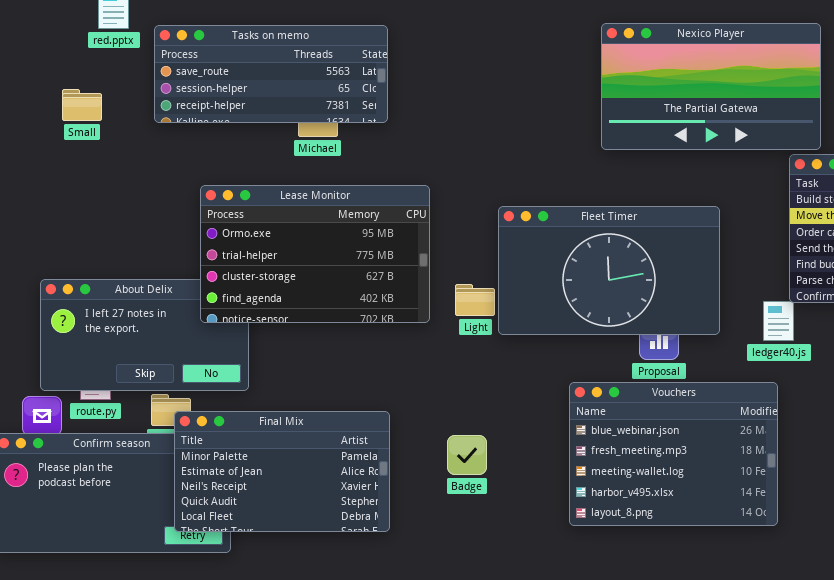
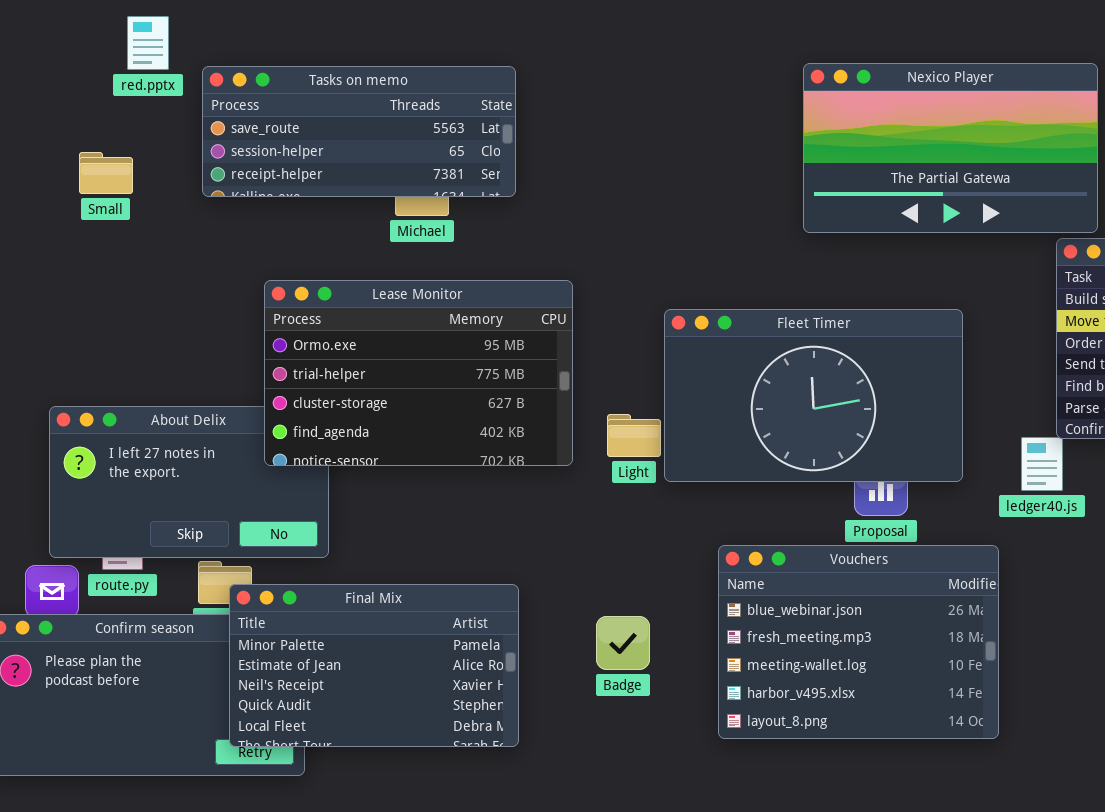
Vouchers: [569,382,778,526] -> [718,545,999,739], moved

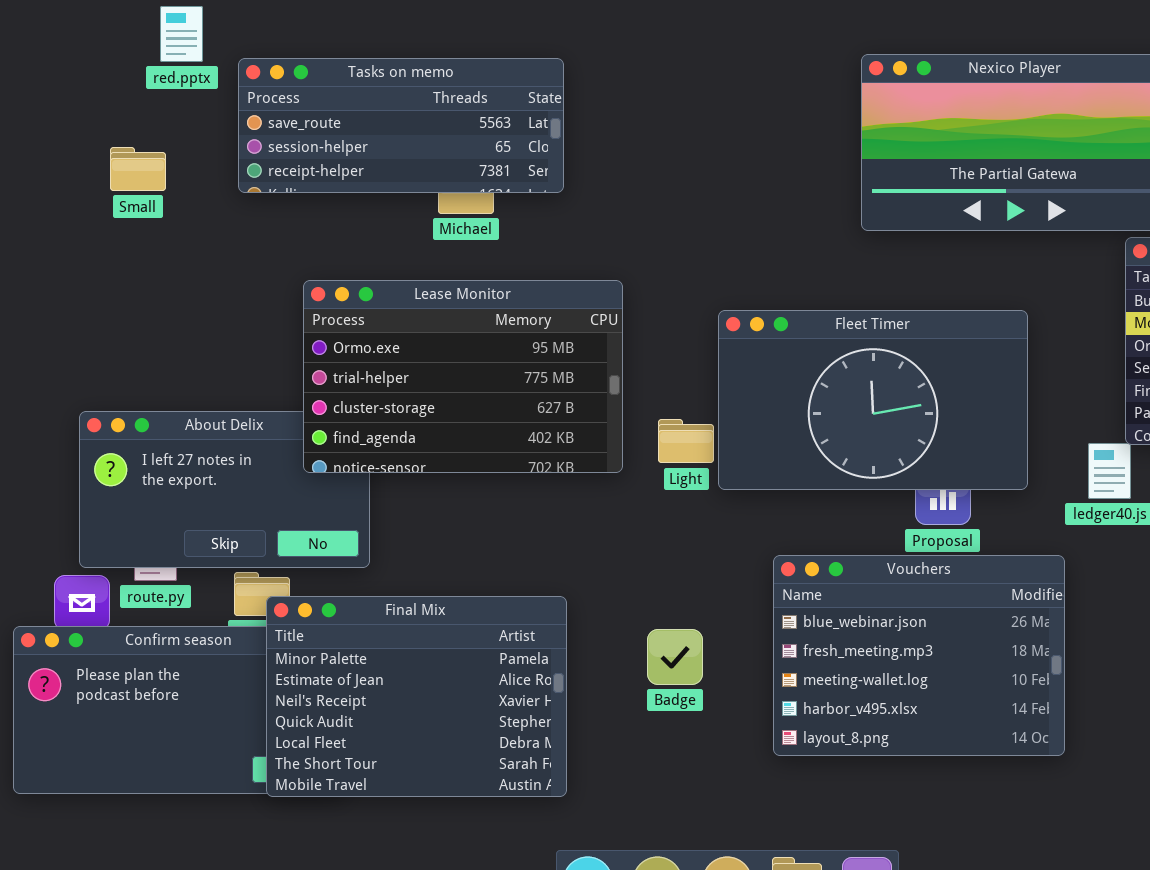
Final Mix: [229,584,519,747] -> [266,596,567,797], resized

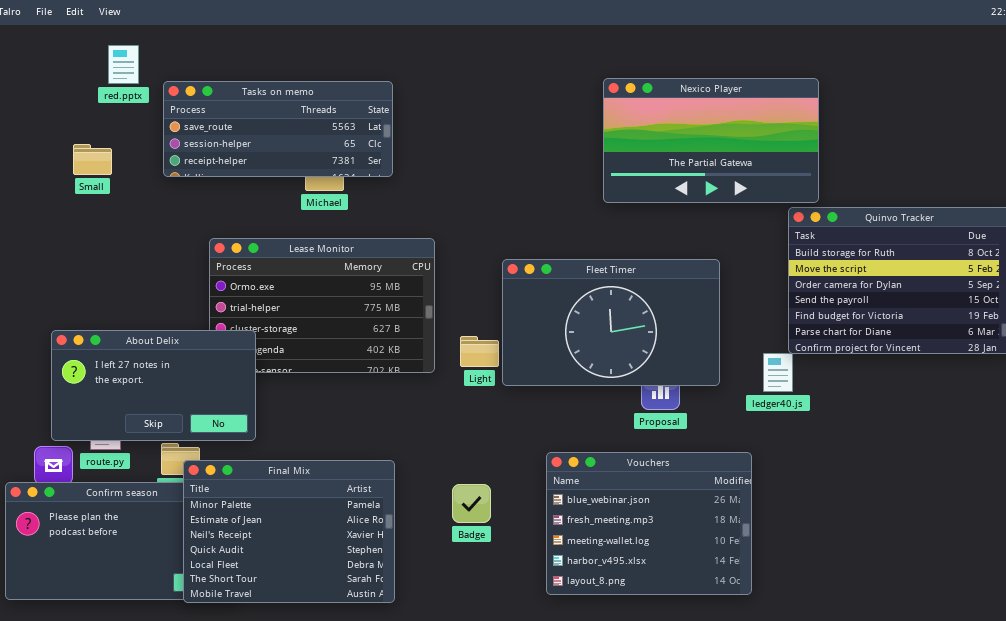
About Delix: [79,411,370,568] -> [51,330,256,441], raised
Vouchers: [773,555,1065,756] -> [546,452,752,595], moved

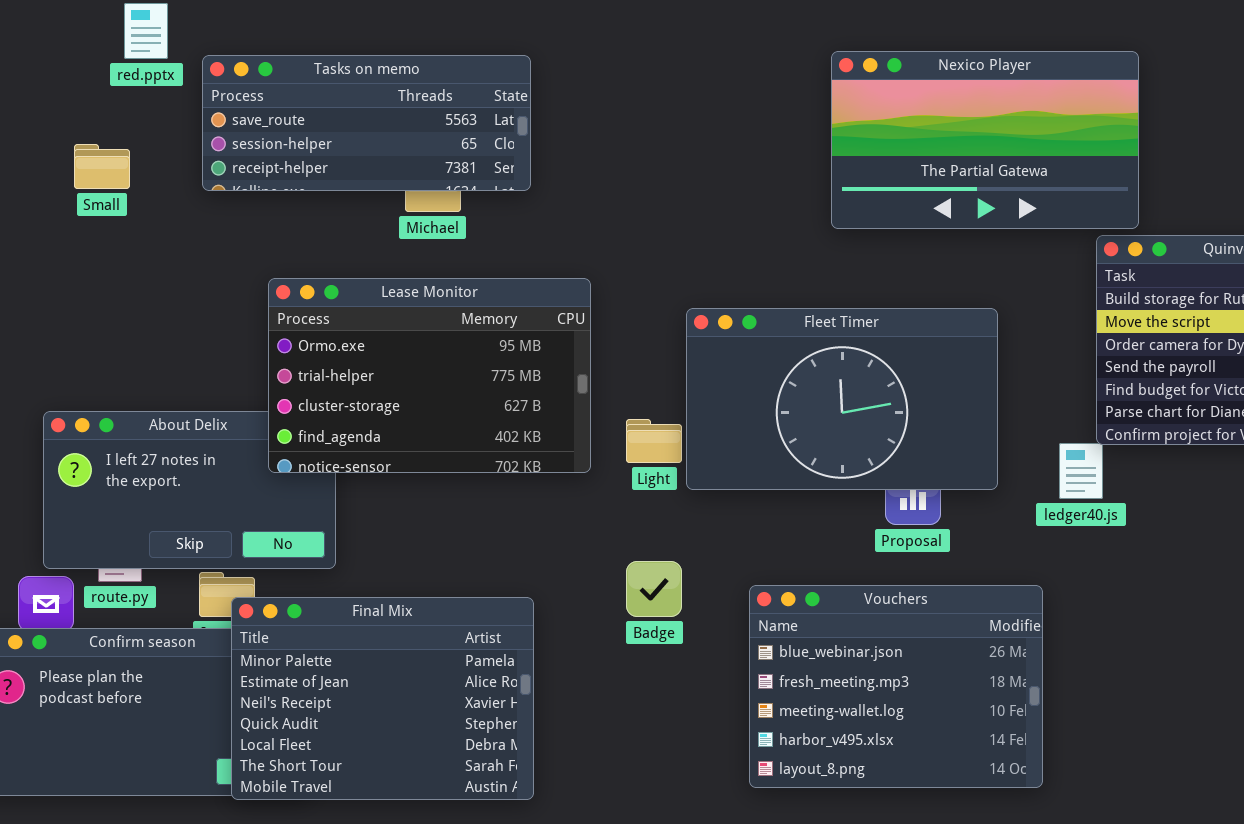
Lease Monitor: [209,238,435,373] -> [268,278,591,473], raised
Badge: [452,484,491,523] -> [626,561,682,617], moved

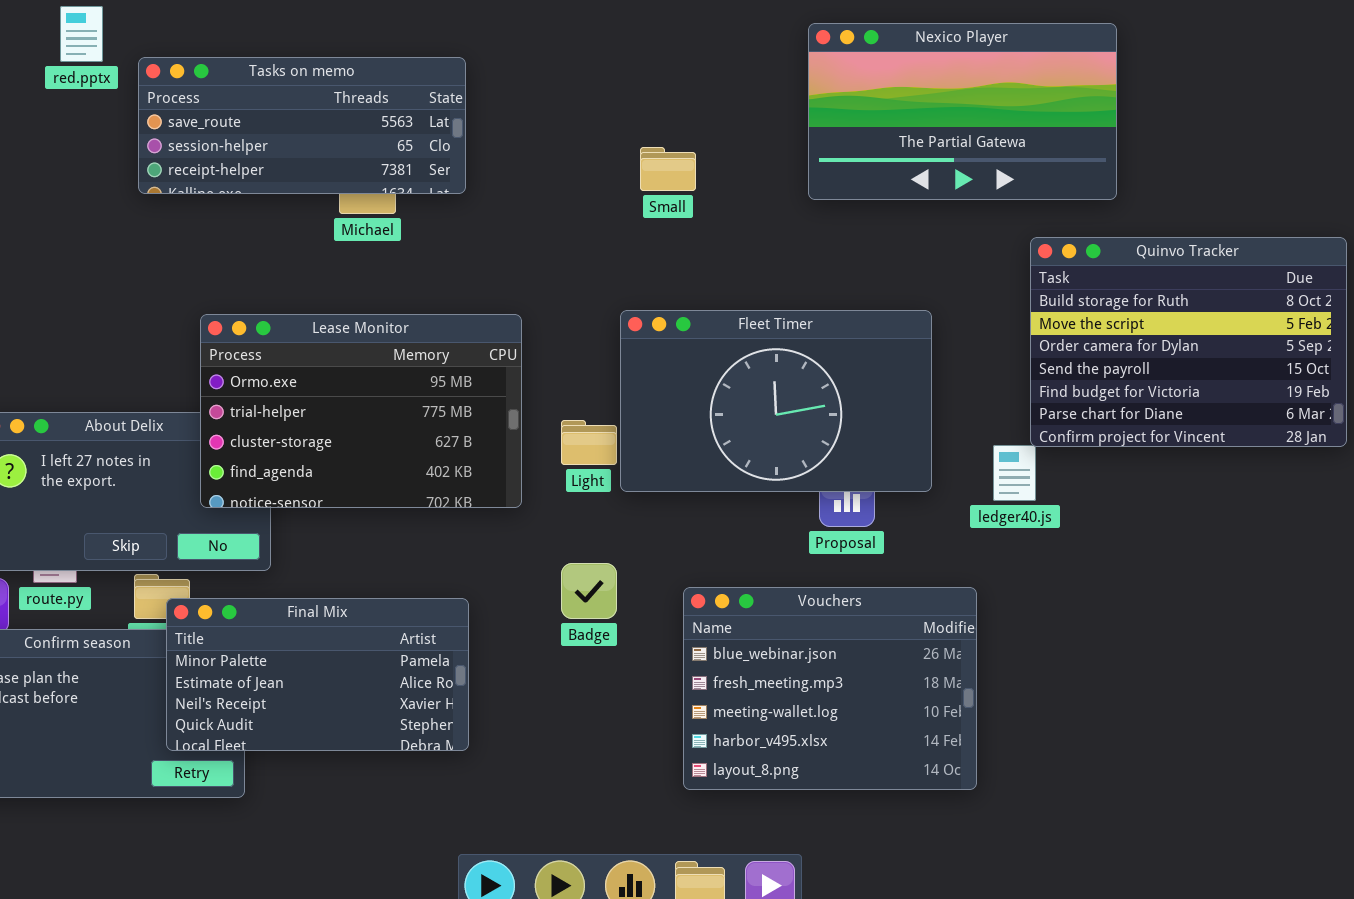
Nexico Player: [831,51,1139,229] -> [808,23,1117,200], moved
Small: [74,144,130,189] -> [640,147,696,191], moved
Lease Monitor: [268,278,591,473] -> [200,314,522,508], moved
Final Mix: [231,597,534,800] -> [166,598,469,751], resized

